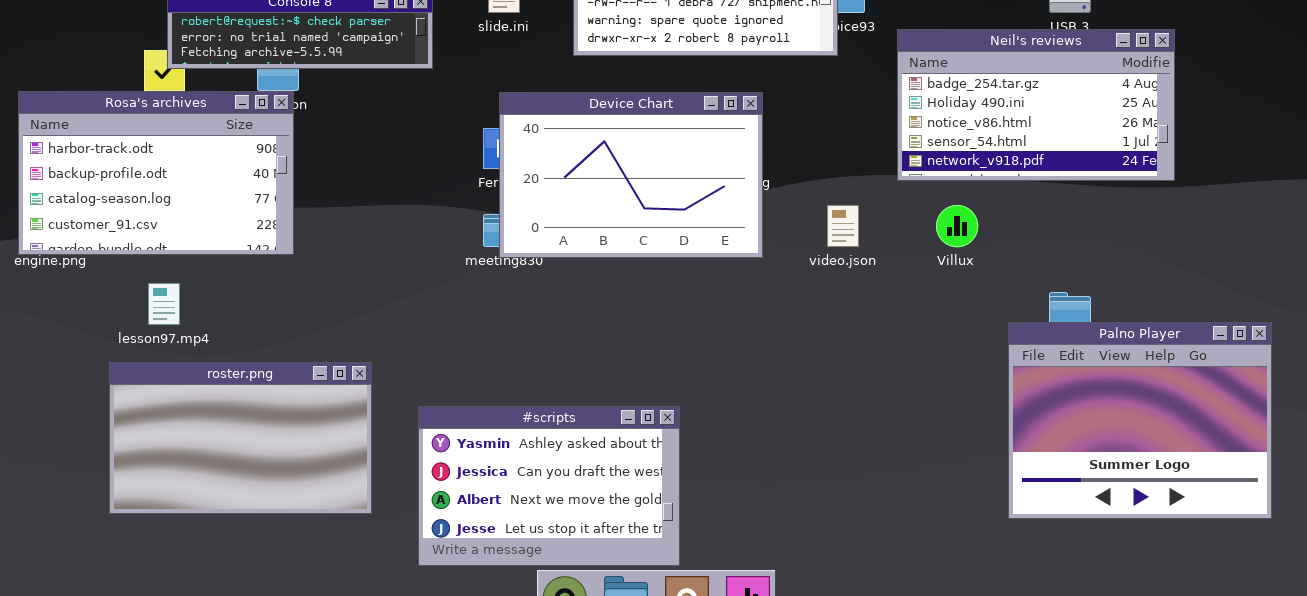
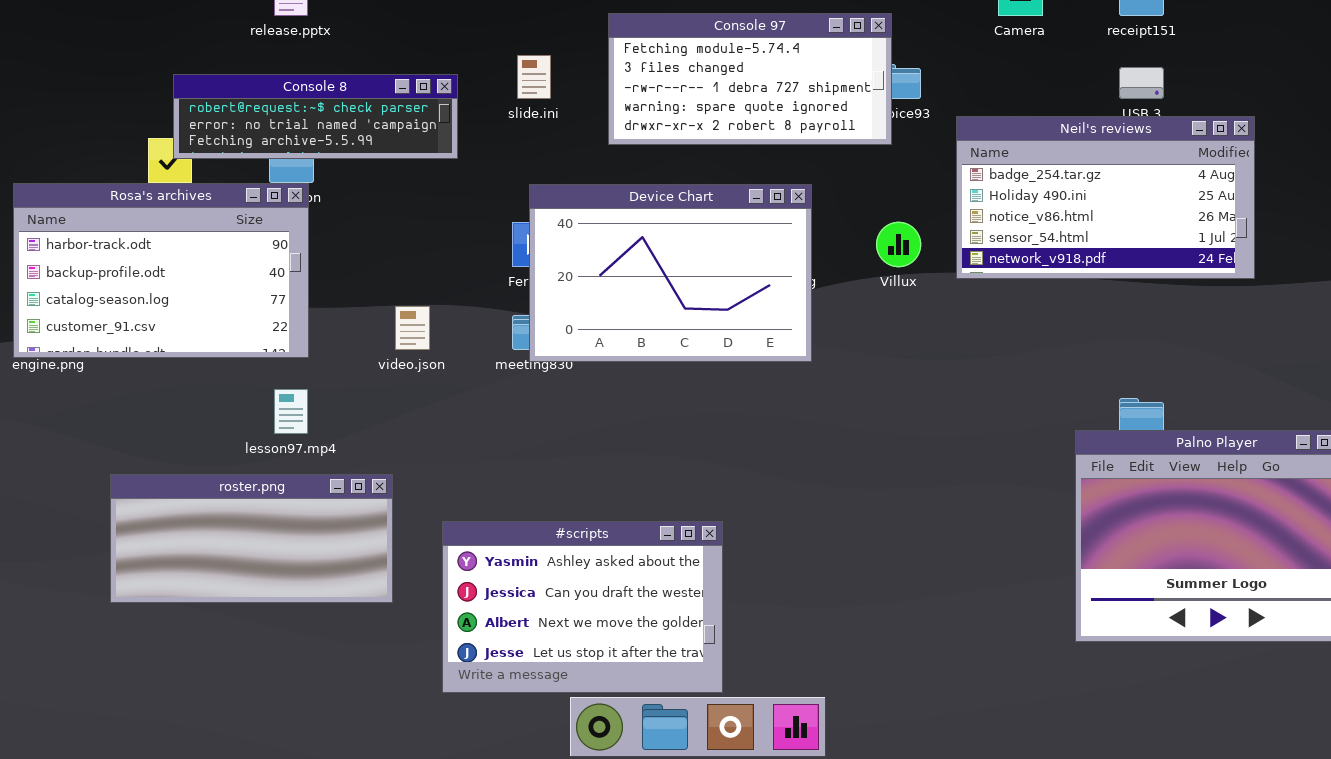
video.json: [827,205,859,247] -> [395,306,430,350], moved
Villux: [936,205,978,247] -> [876,222,921,267], moved
lesson97.mp4: [148,283,180,325] -> [274,389,308,434], moved
roster.png: [109,362,372,514] -> [110,474,393,603], resized

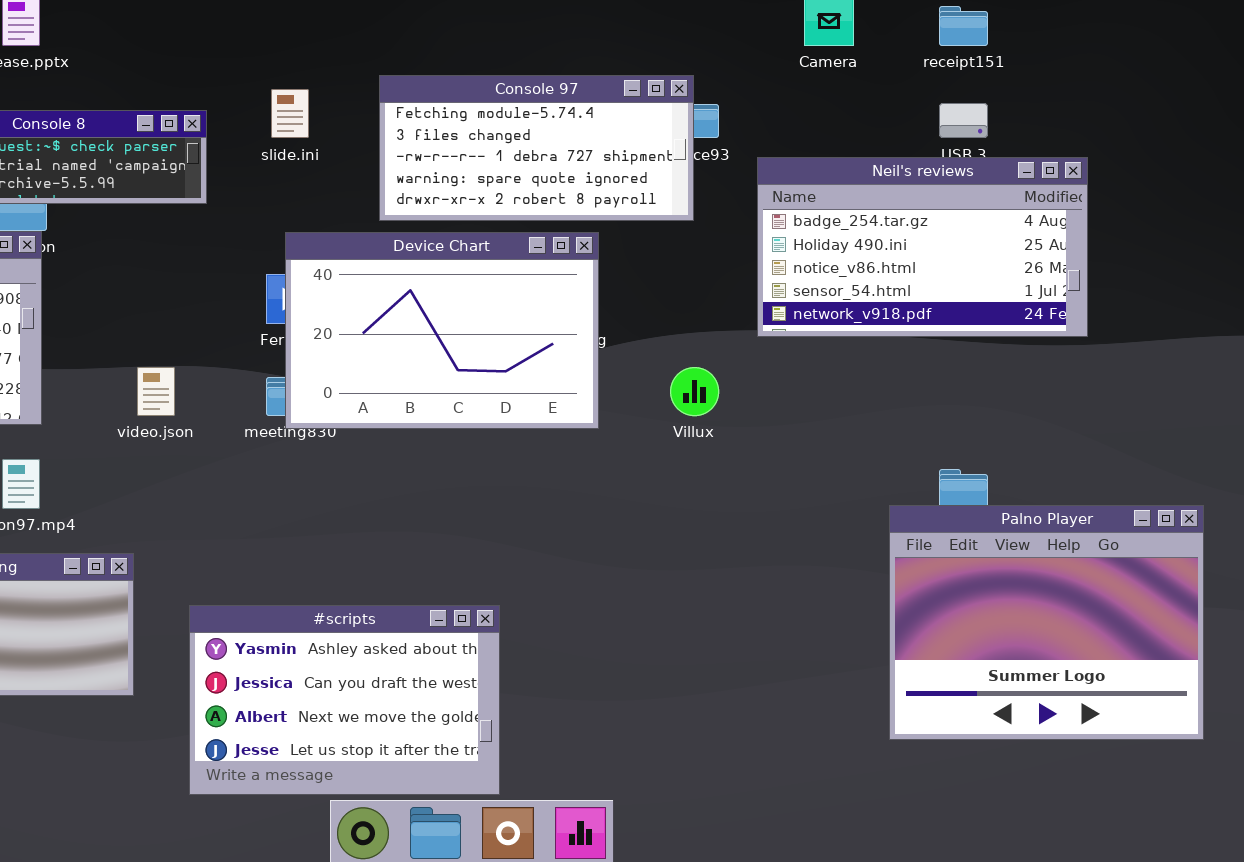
Console 97: [608,13,892,145] -> [379,75,694,221], moved
Villux: [876,222,921,267] -> [670,367,719,416], moved

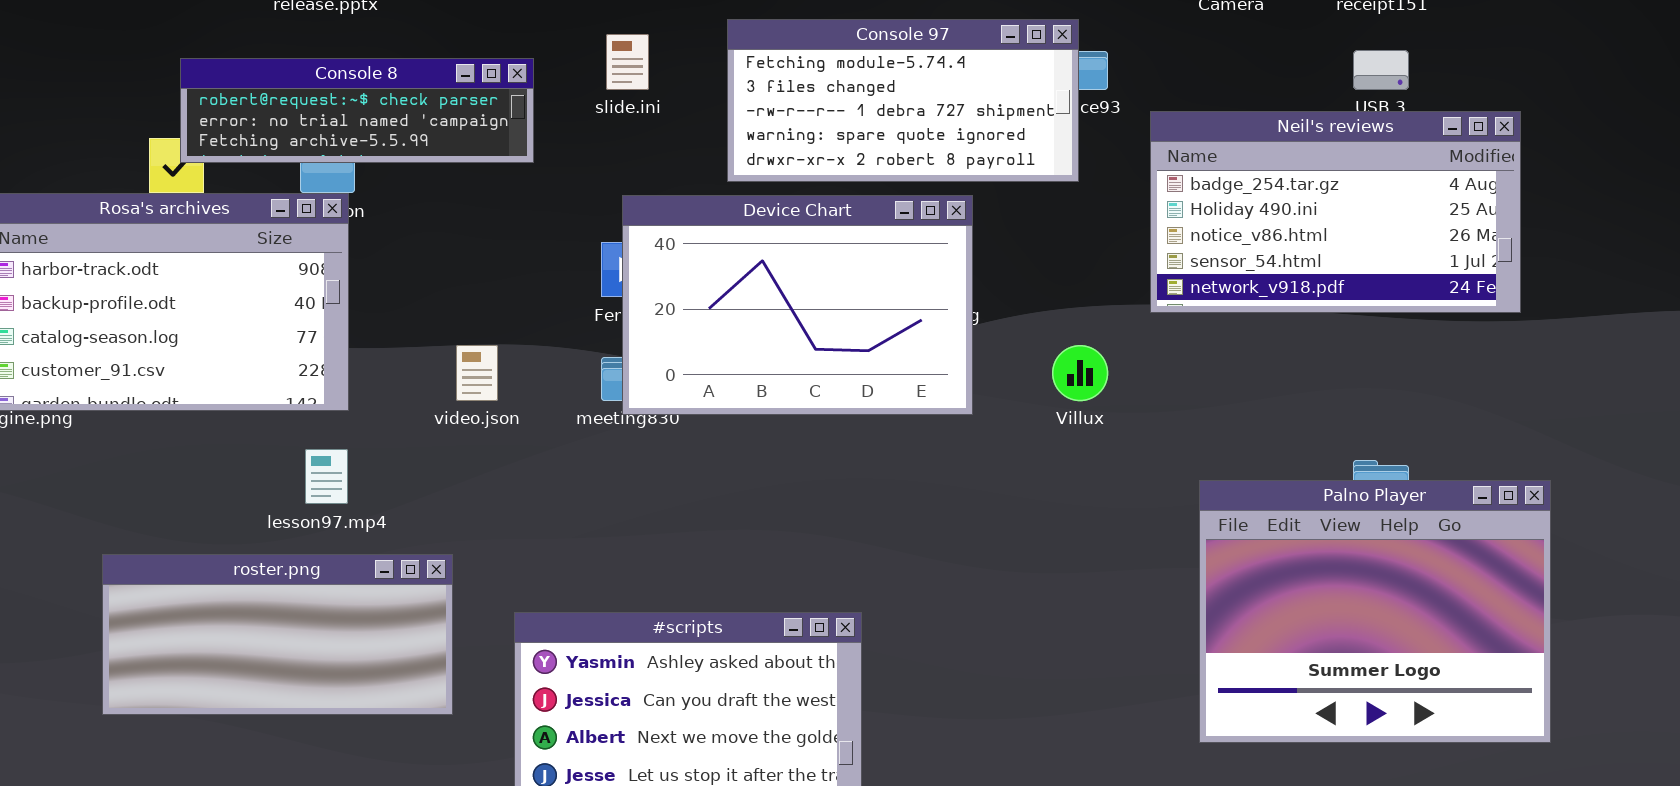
Palno Player: [889,505,1204,740] -> [1199,480,1551,743], moved

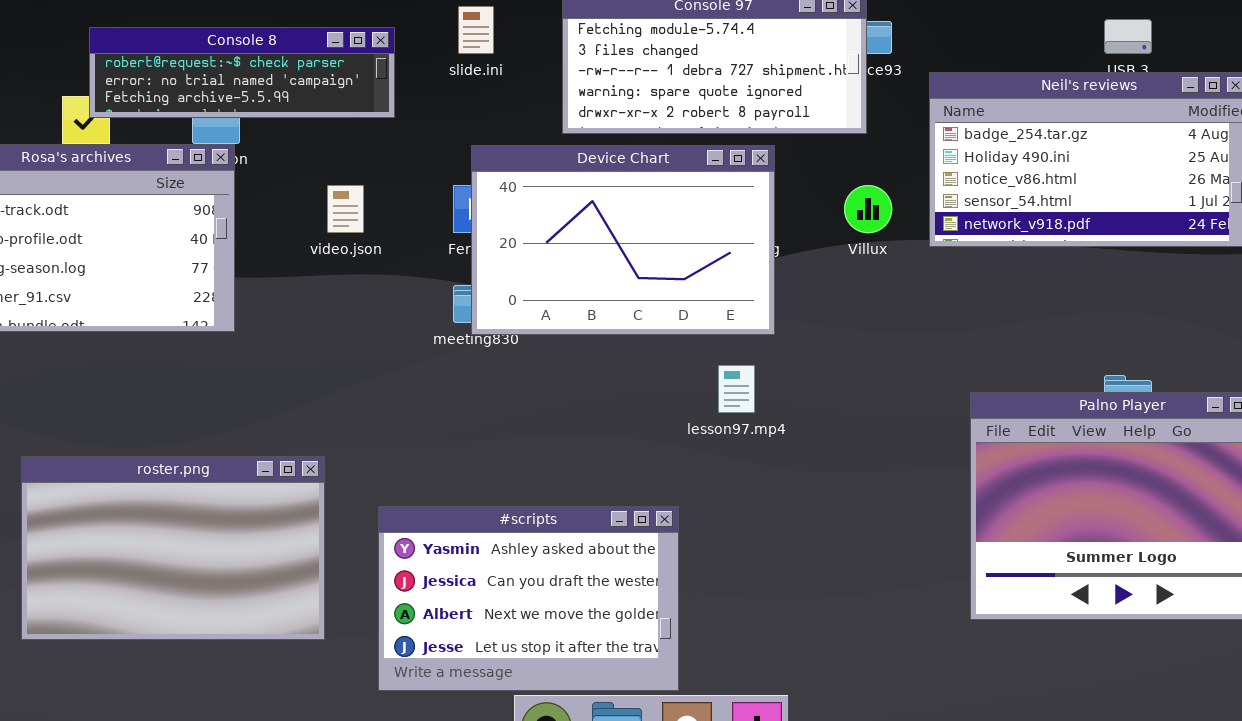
video.json: [456,345,498,401] -> [327,185,364,233], moved
Villux: [1052,345,1108,401] -> [844,185,892,233], moved
lesson97.mp4: [305,449,348,504] -> [718,365,755,413], moved
roster.png: [102,554,453,715] -> [21,456,325,640], resized

